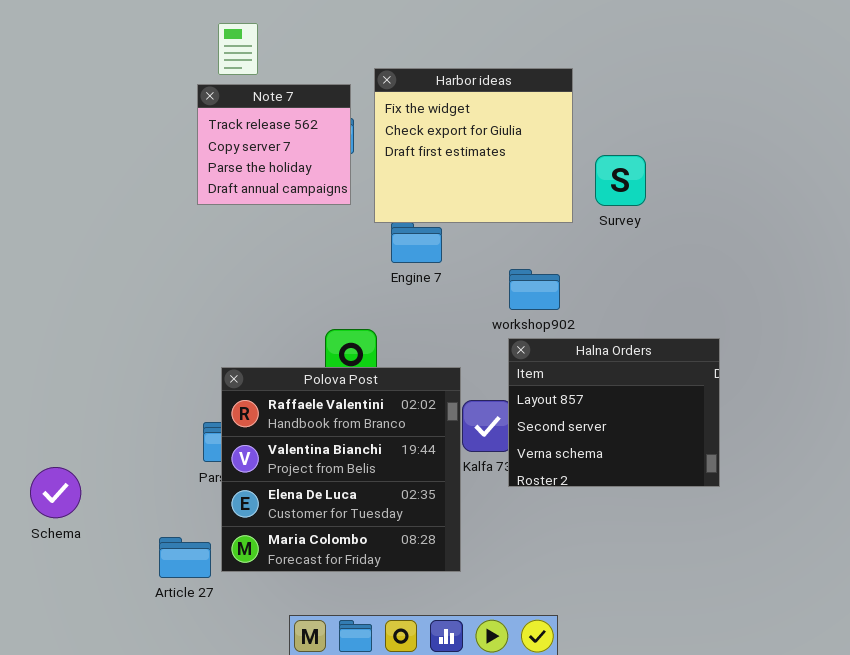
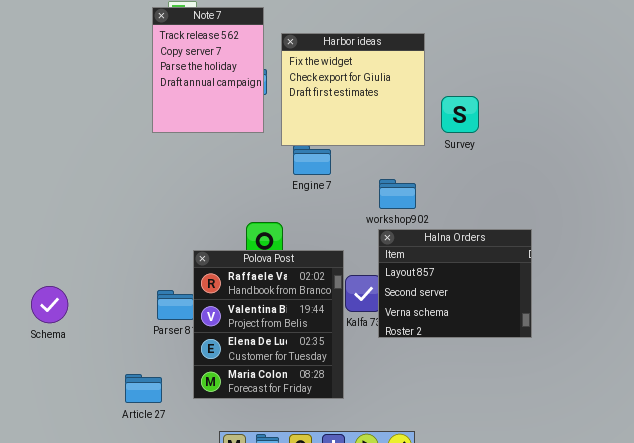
Note 7: [197,84,351,205] -> [152,7,264,133], resized
Polova Post: [221,367,461,572] -> [193,250,344,399], resized
Schema: [30,467,81,518] -> [31,286,68,323], moved

